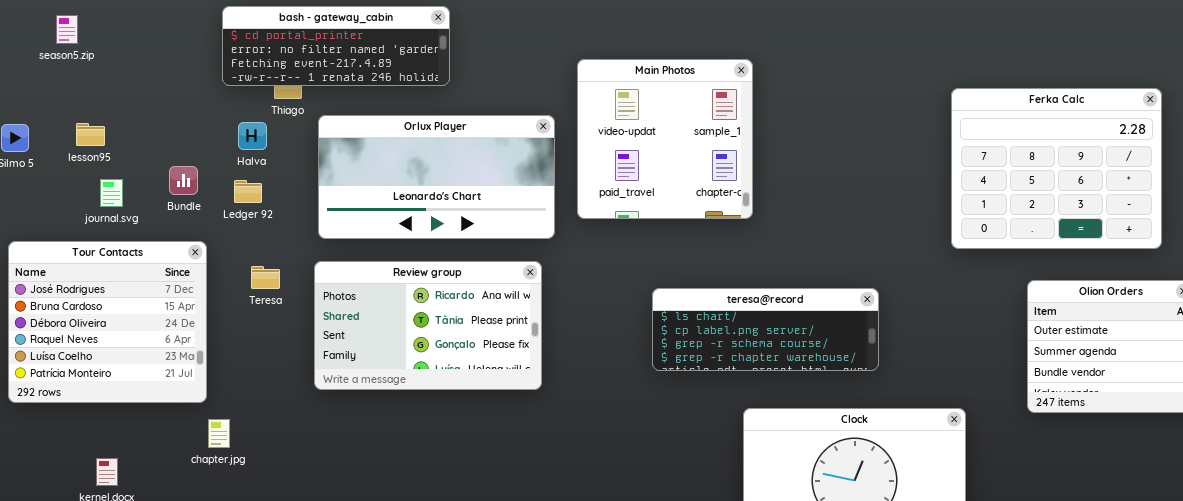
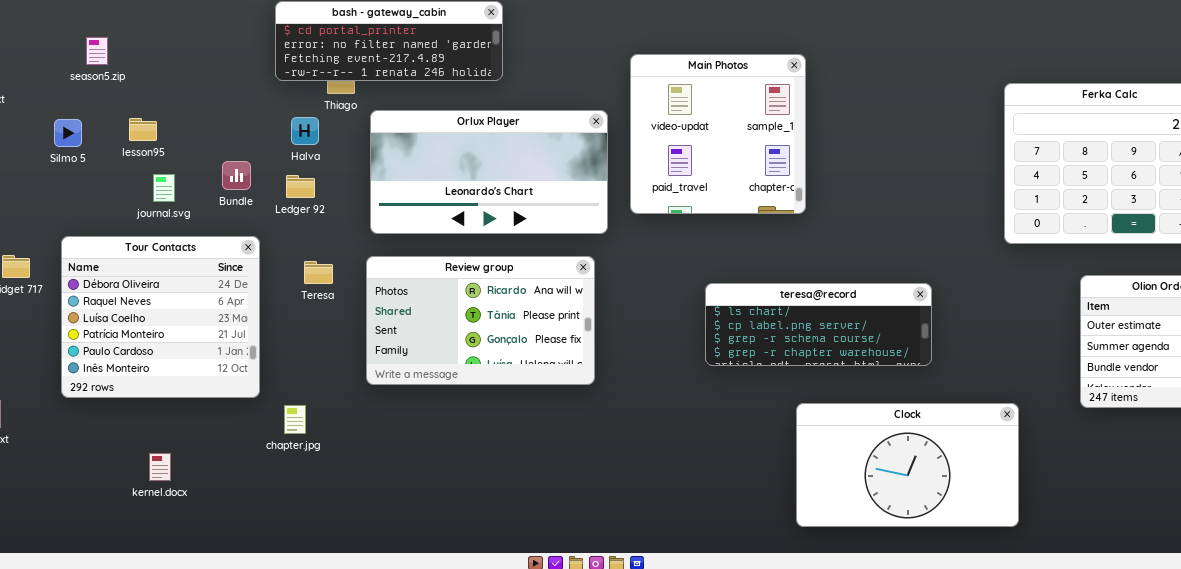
season5.zip: [56,15,78,44] -> [86,37,108,65], moved
Tour Contacts: [8,241,207,403] -> [61,236,260,398], scrolled down 2 rows
chapter.jpg: [208,419,230,448] -> [284,405,306,434], moved

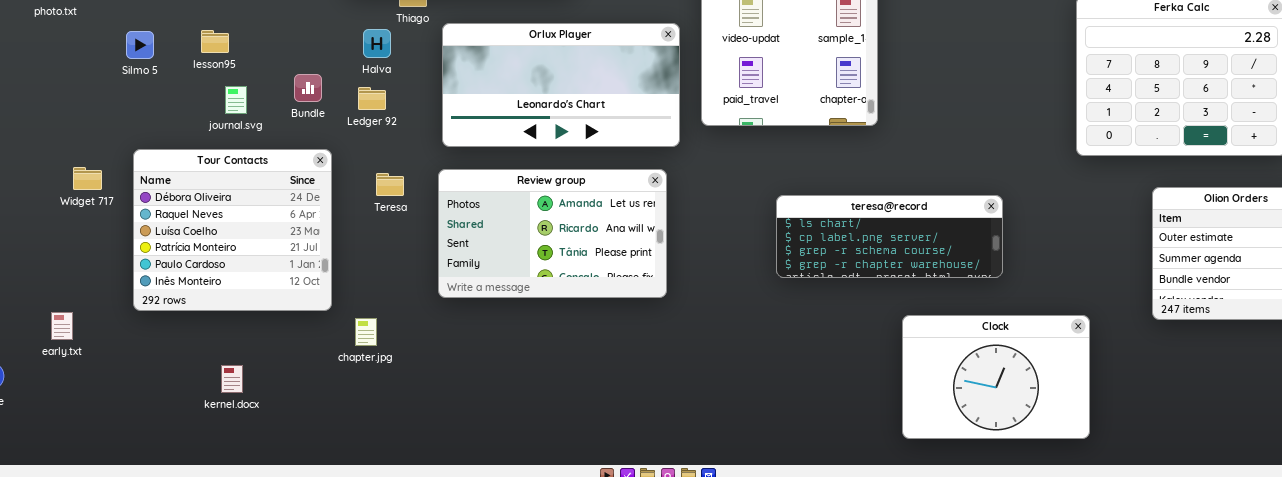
Review group: [366,256,595,385] -> [438,169,667,298], scrolled up 1 row
Clock: [796,403,1019,527] -> [902,315,1090,439], resized

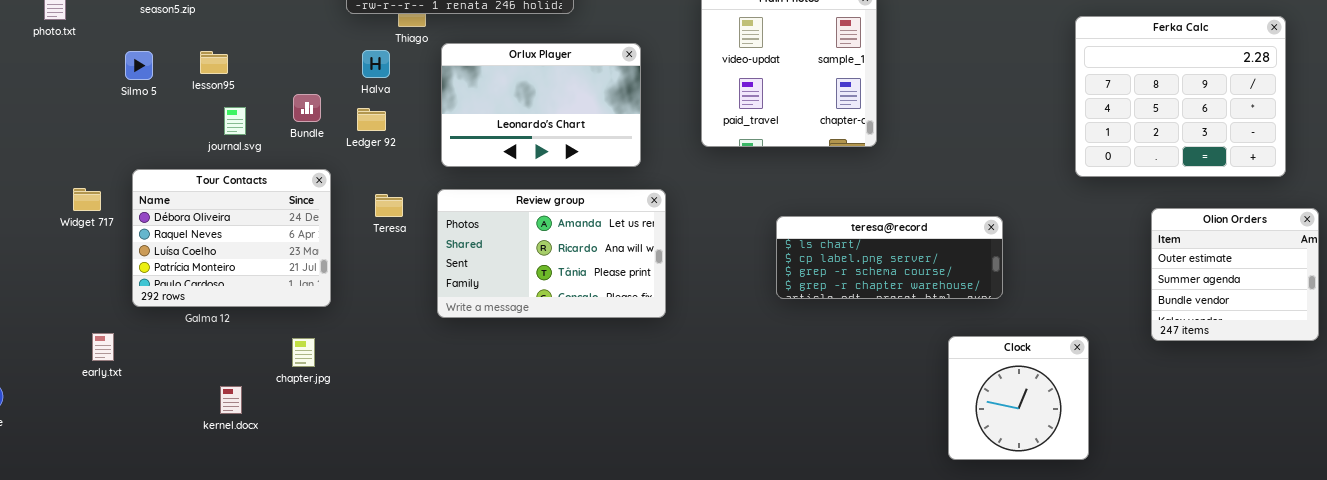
Orlux Player: [442,23,680,147] -> [441,43,641,167], resized
Tour Contacts: [133,149,332,311] -> [132,169,331,307], resized
early.txt: [51,312,73,340] -> [92,333,114,361], moved
Clock: [902,315,1090,439] -> [948,336,1089,460], resized
chapter.jpg: [355,318,377,346] -> [292,338,315,367], moved

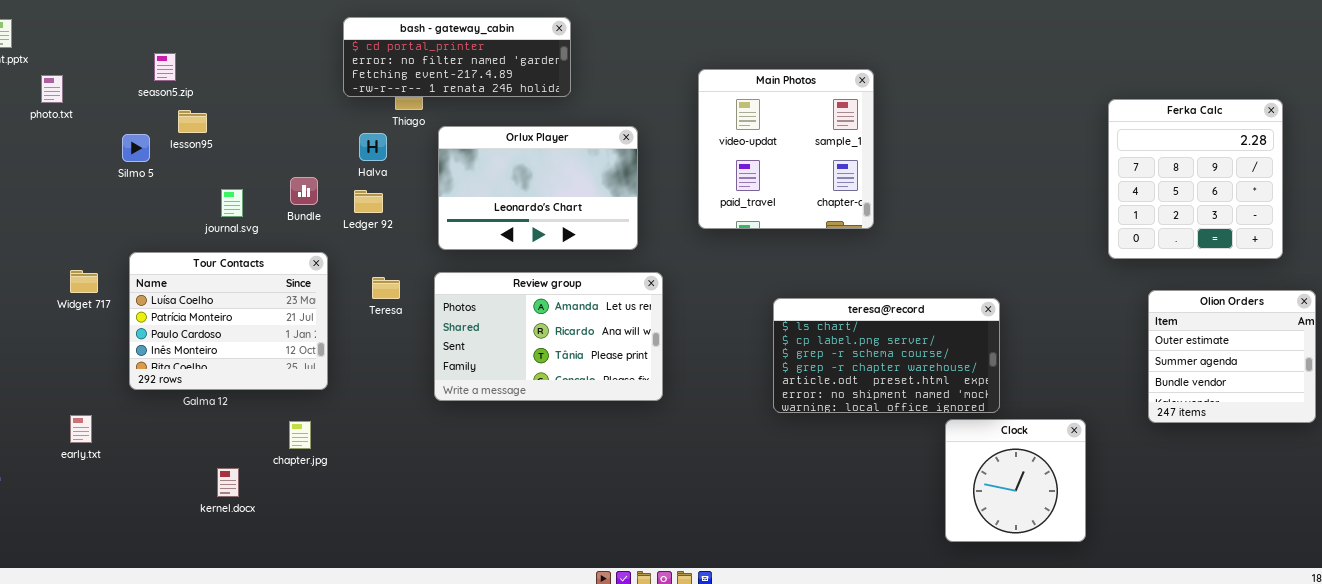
Ferka Calc: [1075,16,1286,177] -> [1108,99,1283,259], resized
lesson95: [200,51,228,74] -> [178,110,207,133], moved
Tour Contacts: [132,169,331,307] -> [129,252,328,390], scrolled down 2 rows
teresa@record: [776,216,1003,299] -> [773,298,1000,413], resized
early.txt: [92,333,114,361] -> [70,415,92,443], moved

